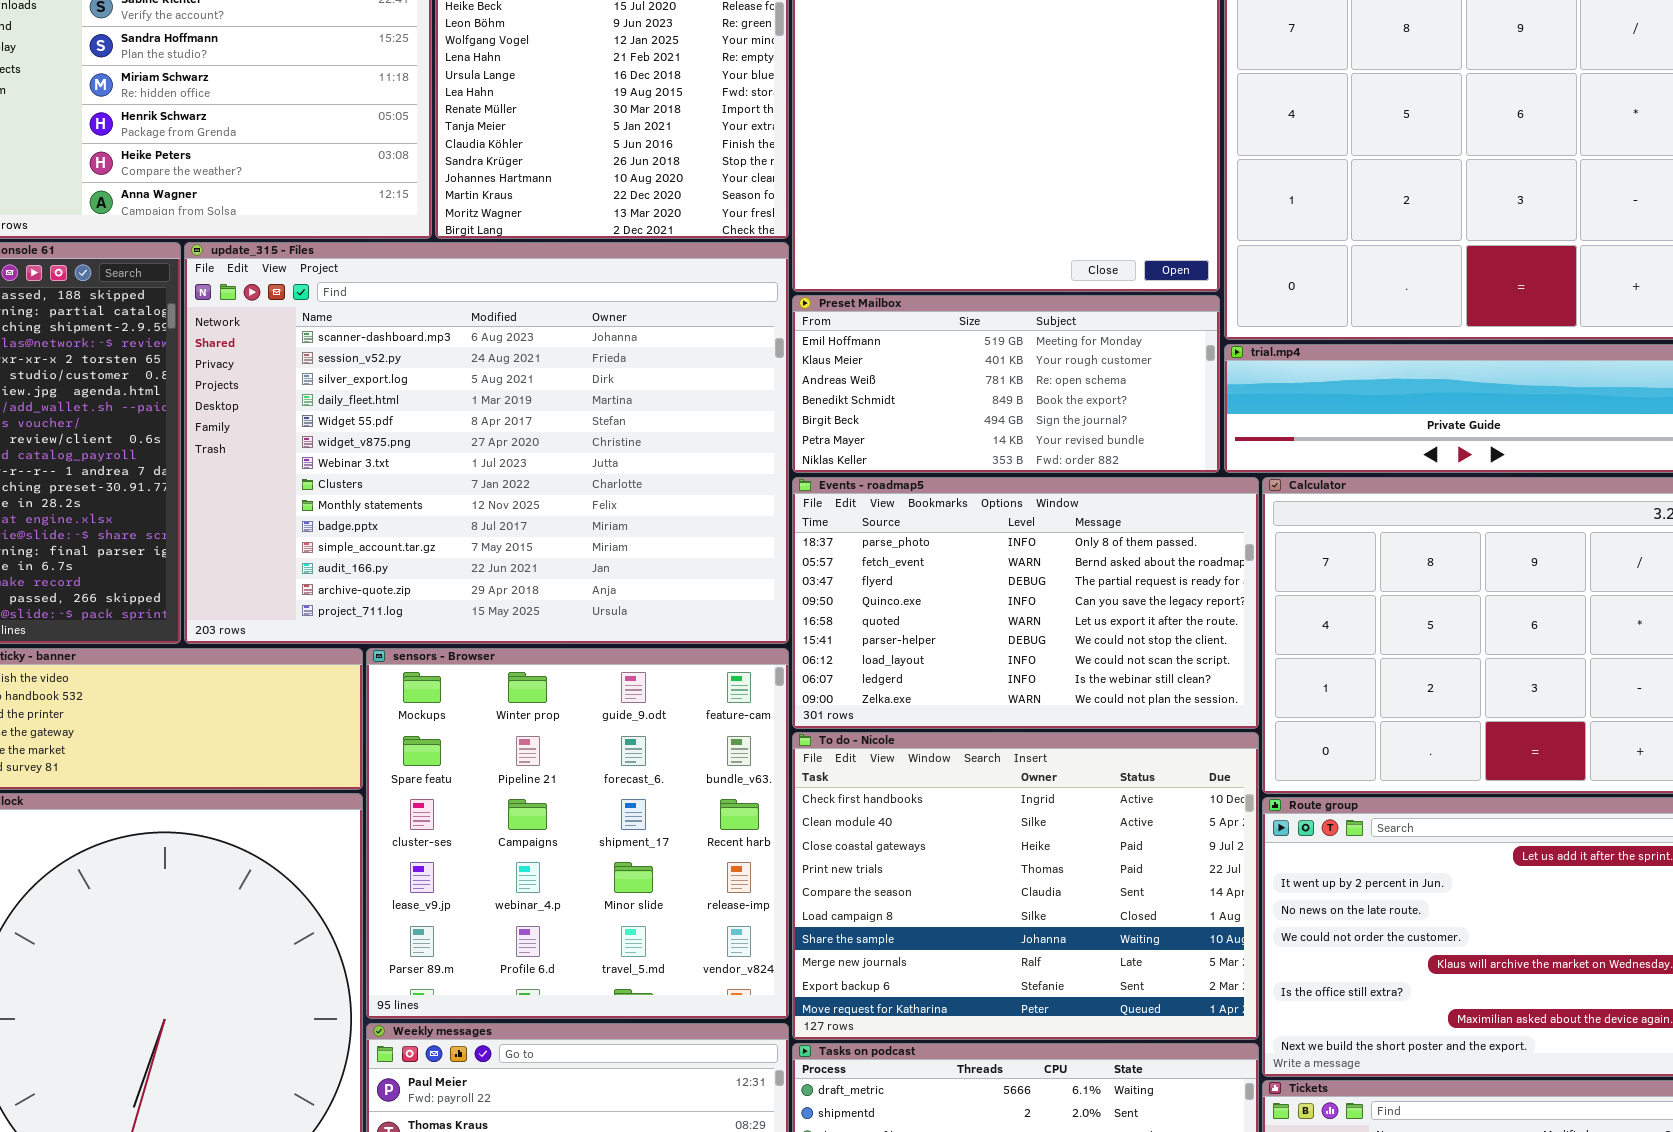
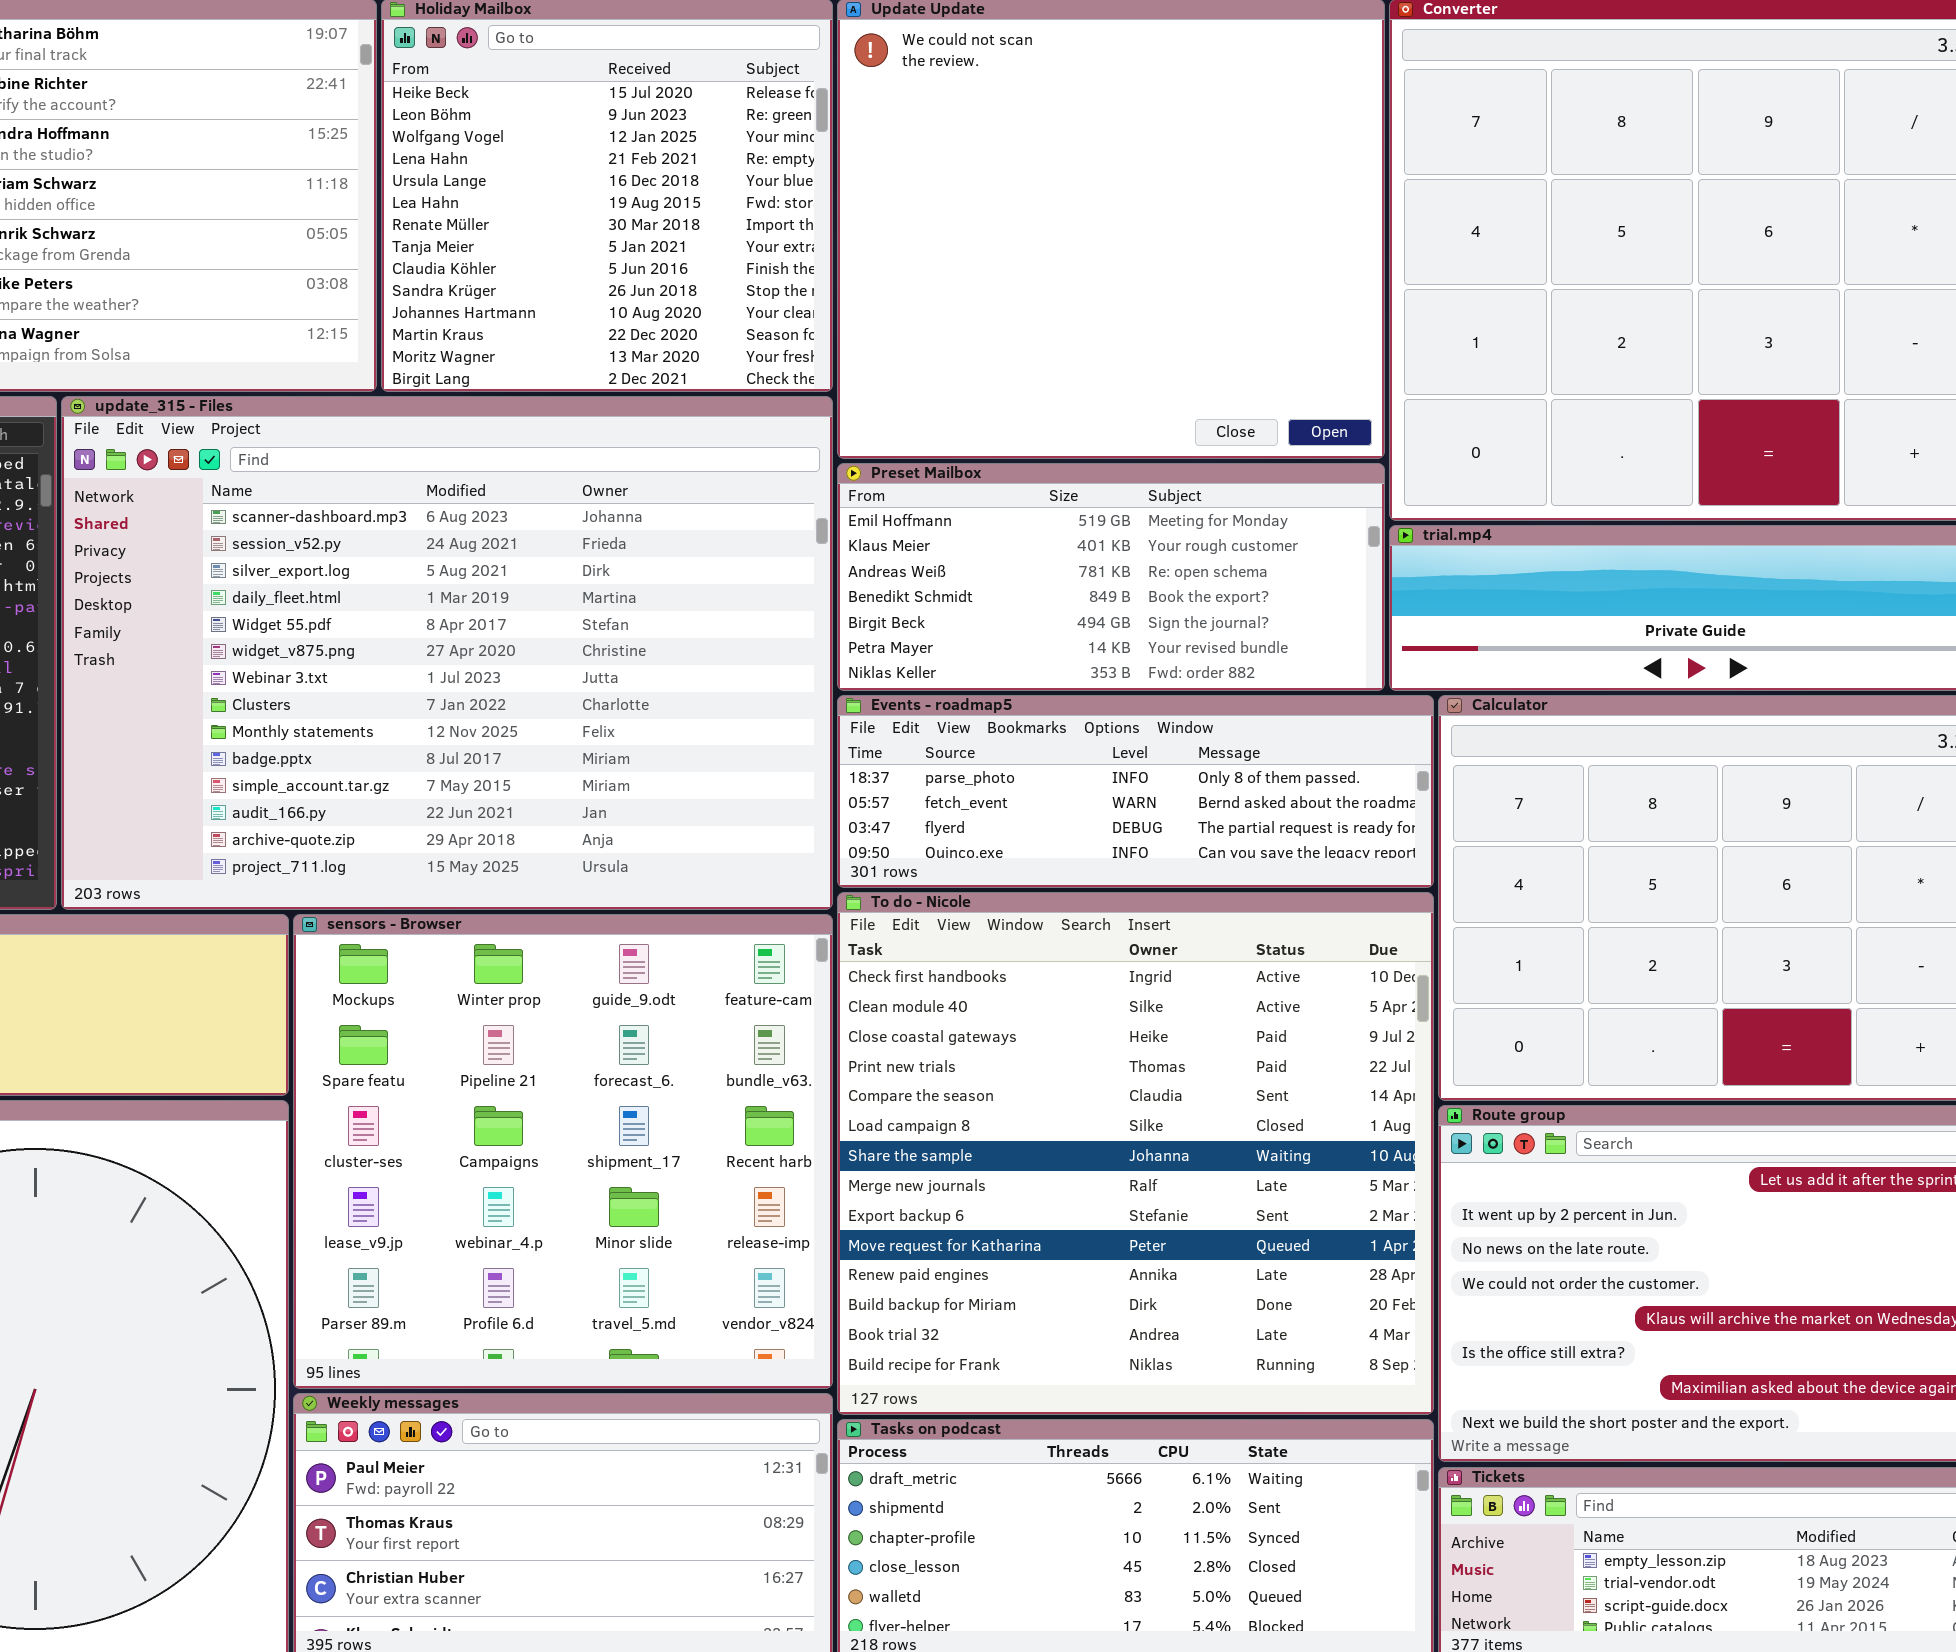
Events - roadmap5: [792,477,1259,729] -> [837,695,1434,888], resized
To do - Nicole: [792,732,1259,1040] -> [837,892,1434,1415], resized

